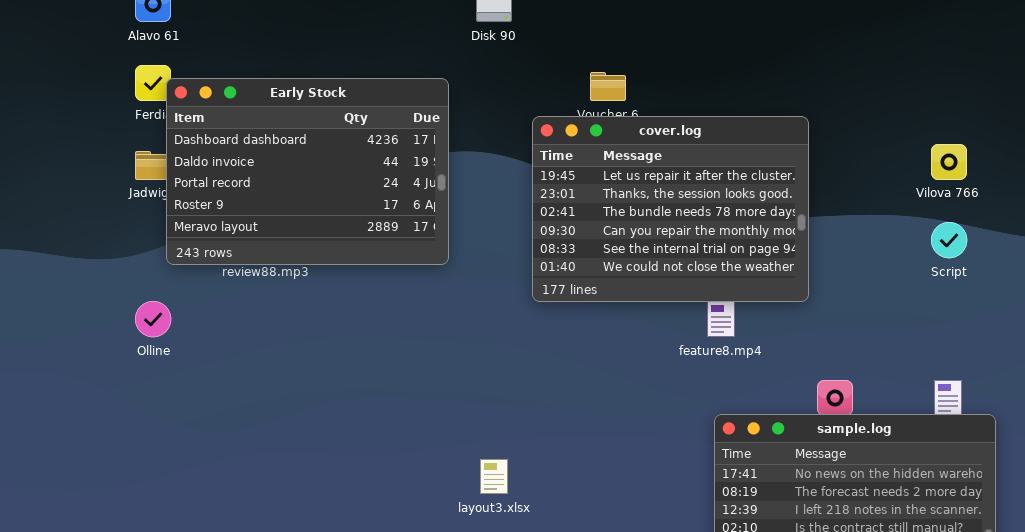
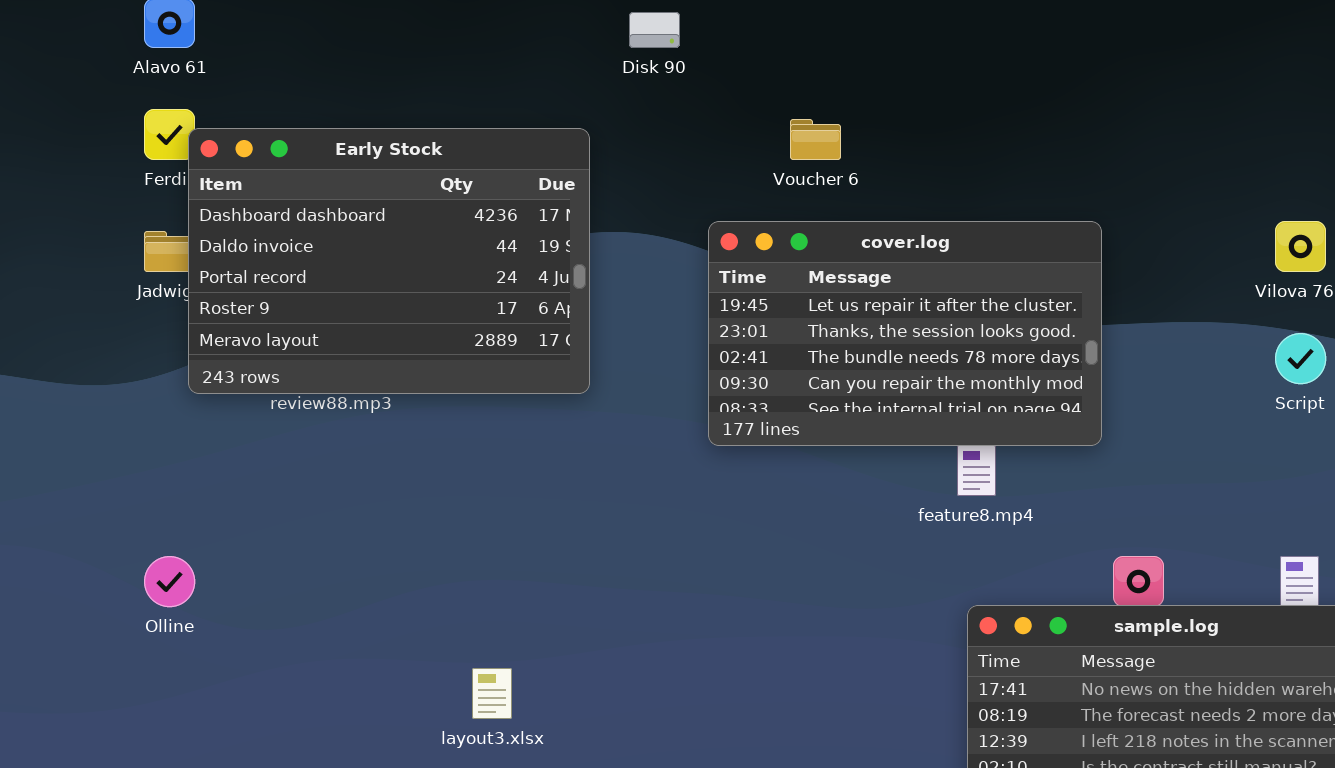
cover.log: [532,116,809,302] -> [708,221,1102,446], resized
Olline: [135,301,171,337] -> [144,556,195,607], moved
layout3.xlsx: [480,459,508,494] -> [472,668,512,719], moved

